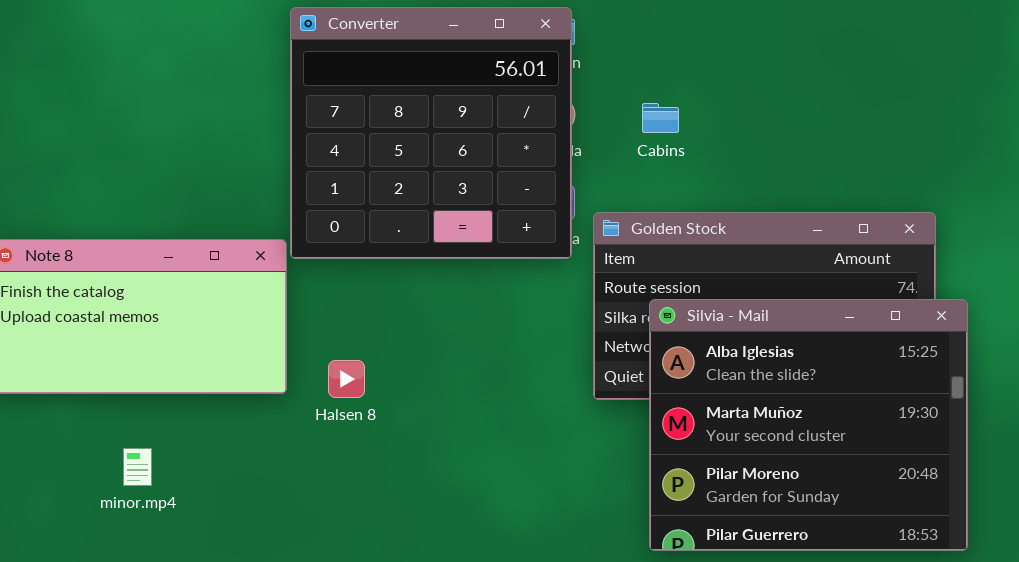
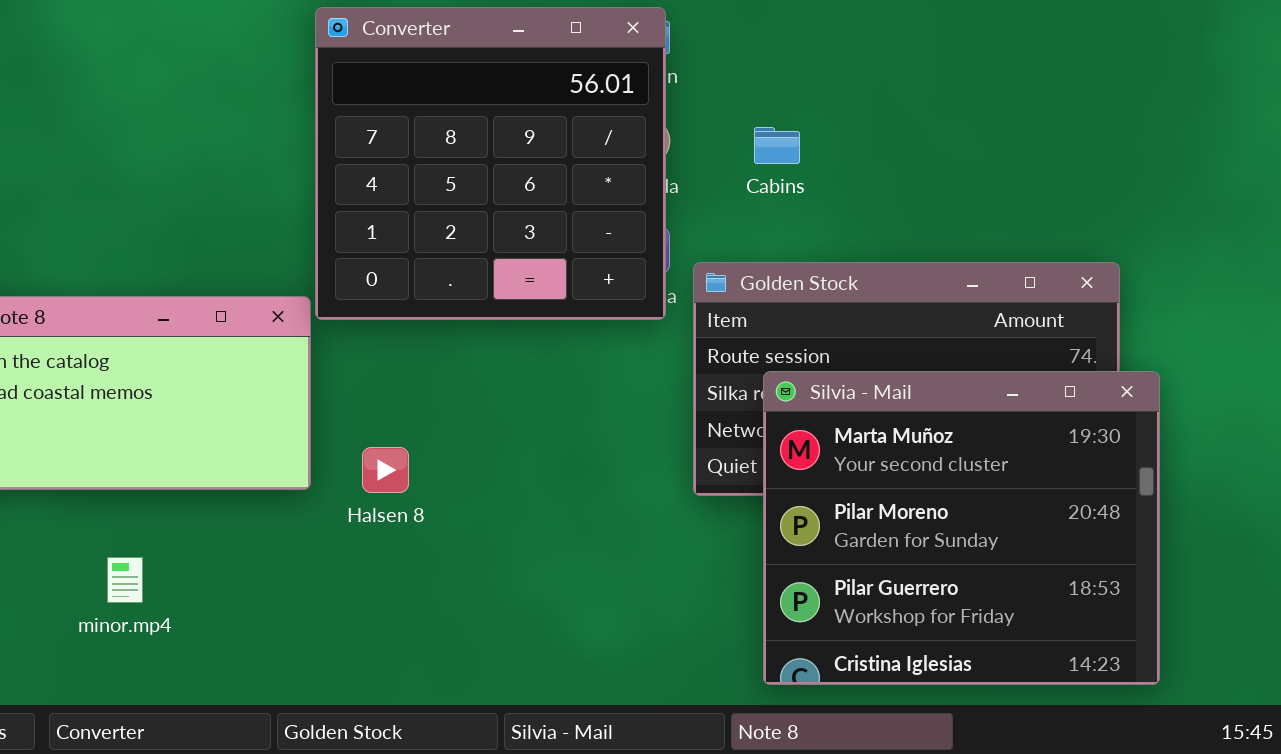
Silvia - Mail: [649,299,968,551] -> [763,371,1160,685], scrolled down 1 row

